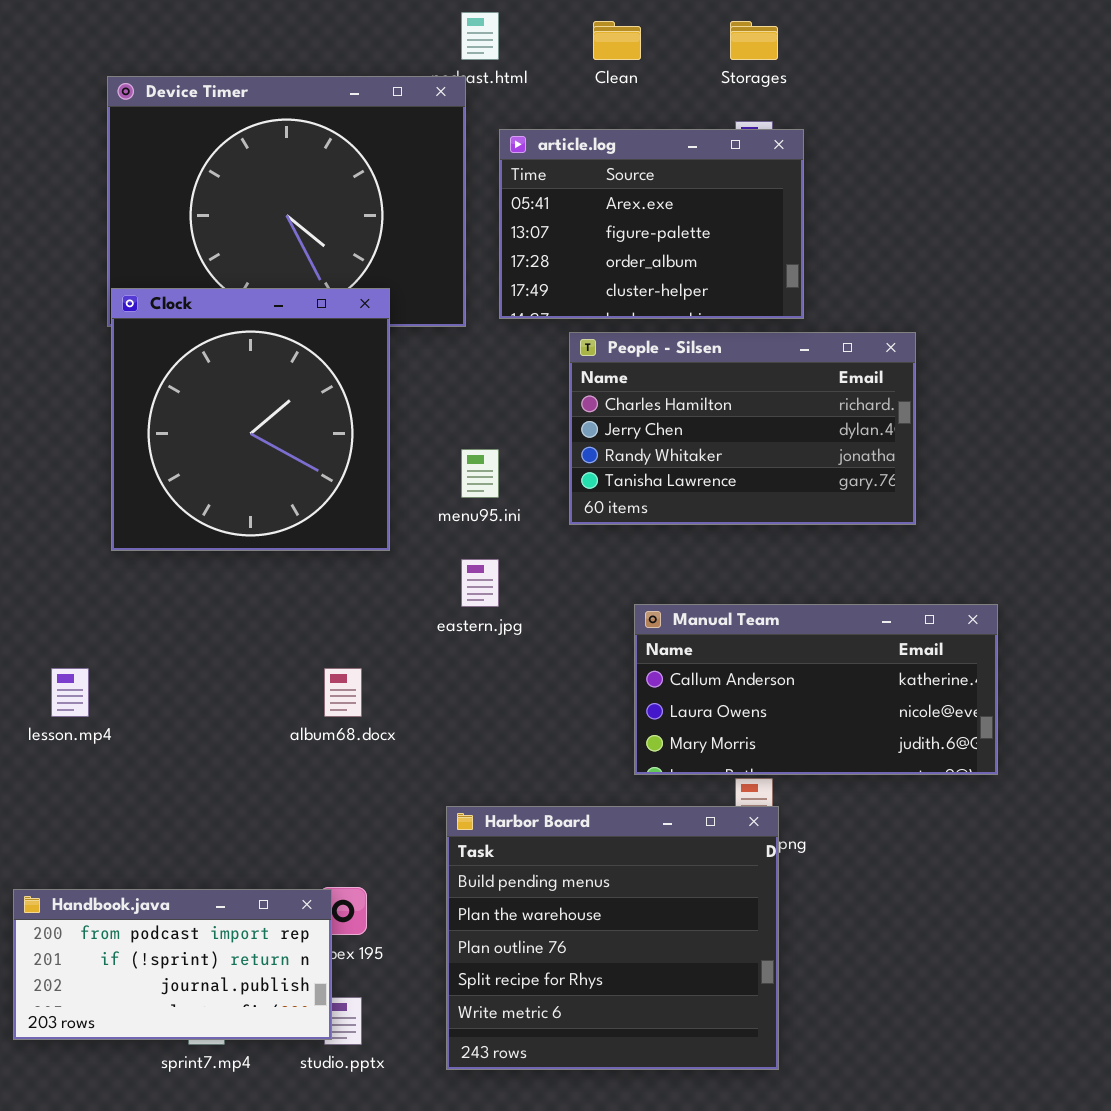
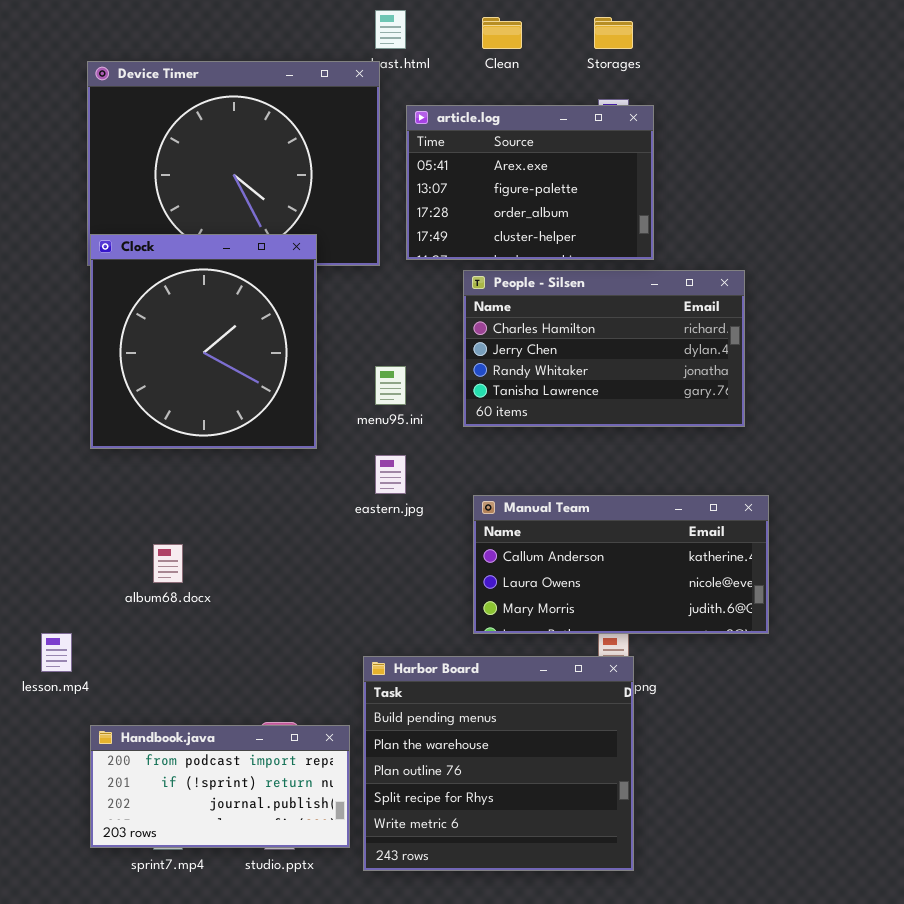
Manual Team: [634,604,998,775] -> [473,495,769,634], moved
lesson.mp4: [51,668,89,717] -> [41,633,72,672], moved
album68.docx: [324,668,362,717] -> [153,544,183,583], moved
Handbook.java: [13,889,332,1040] -> [90,725,350,848], moved

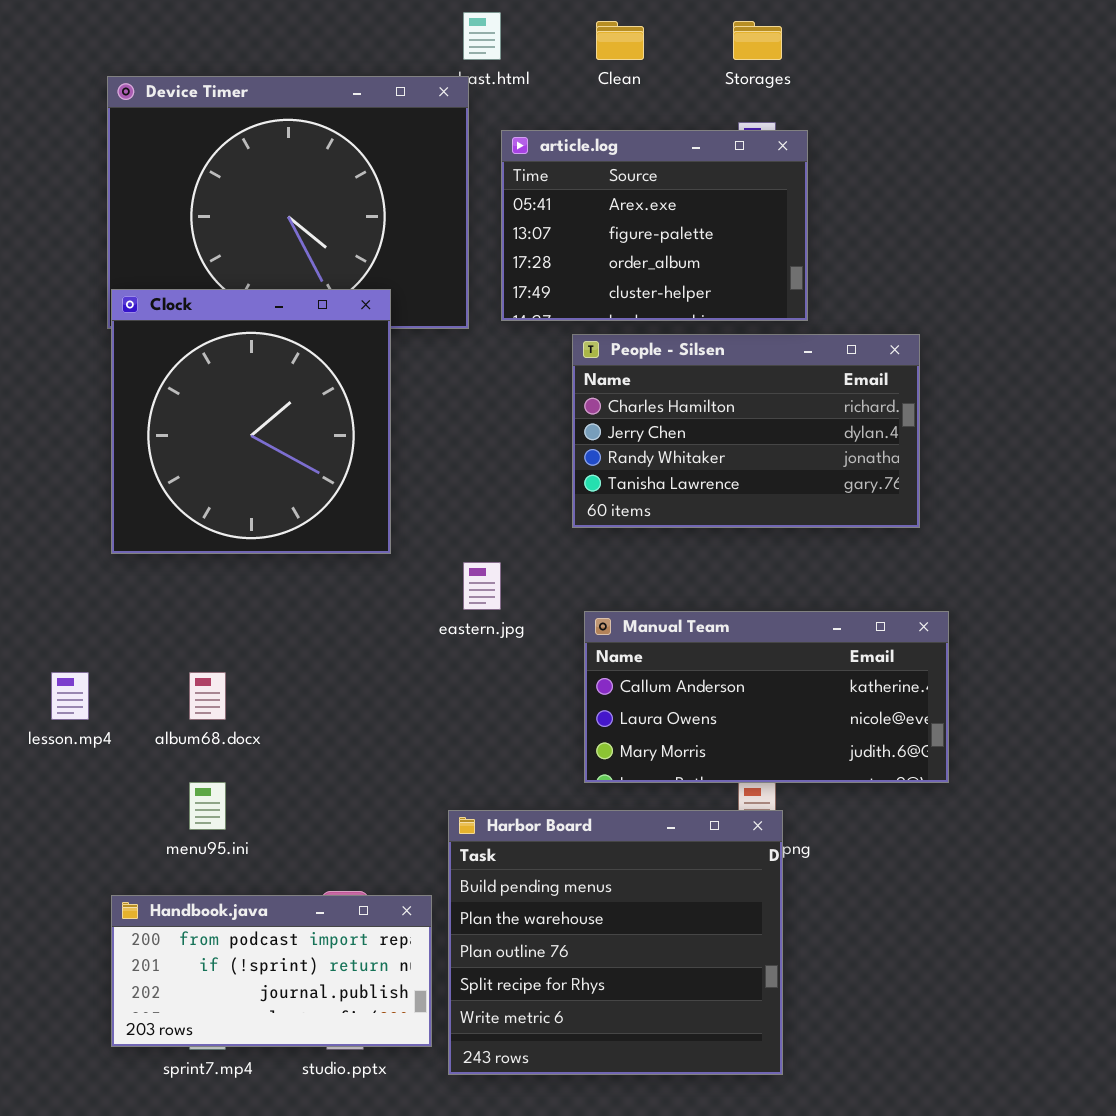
menu95.ini: [375,366,406,405] -> [189,782,226,830], moved
lesson.mp4: [41,633,72,672] -> [51,672,89,720], moved

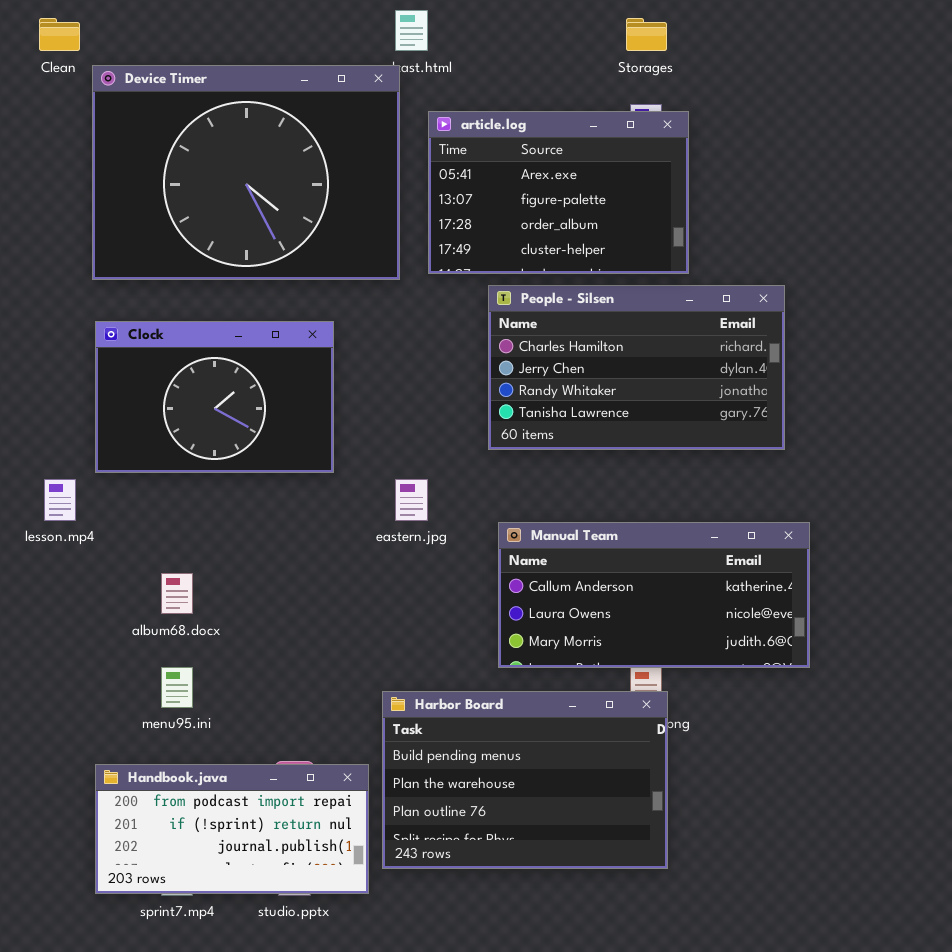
Clean: [596,21,644,60] -> [39,18,80,51], moved
Clock: [111,289,391,554] -> [95,321,334,473], resized
lesson.mp4: [51,672,89,720] -> [44,479,76,521], moved
Harbor Board: [448,810,783,1075] -> [382,691,668,869], resized

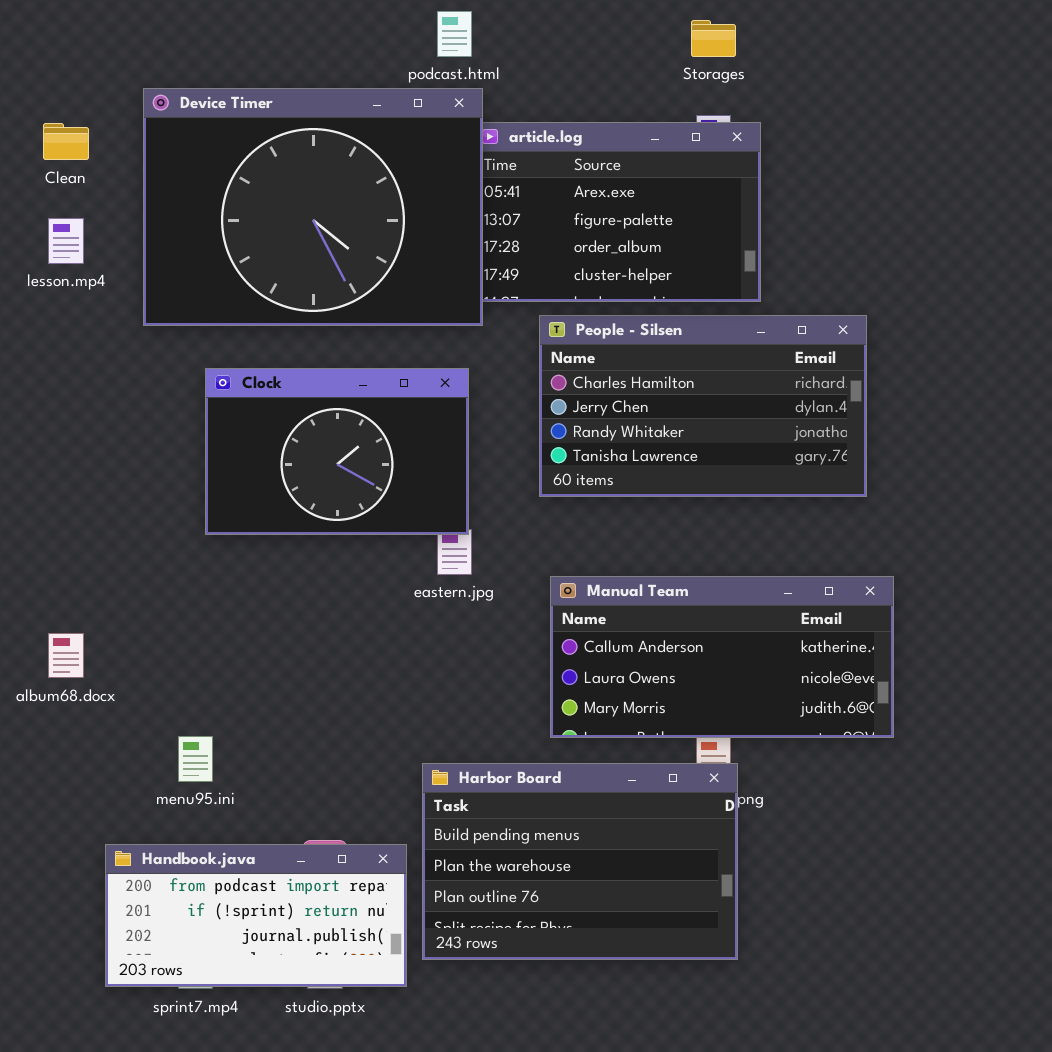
Clean: [39,18,80,51] -> [43,123,89,160], moved
Device Timer: [92,65,400,280] -> [143,88,483,326], moved
Clock: [95,321,334,473] -> [205,368,469,535], moved
lesson.mp4: [44,479,76,521] -> [48,218,84,264], moved
album68.docx: [161,573,193,614] -> [48,633,84,678], moved

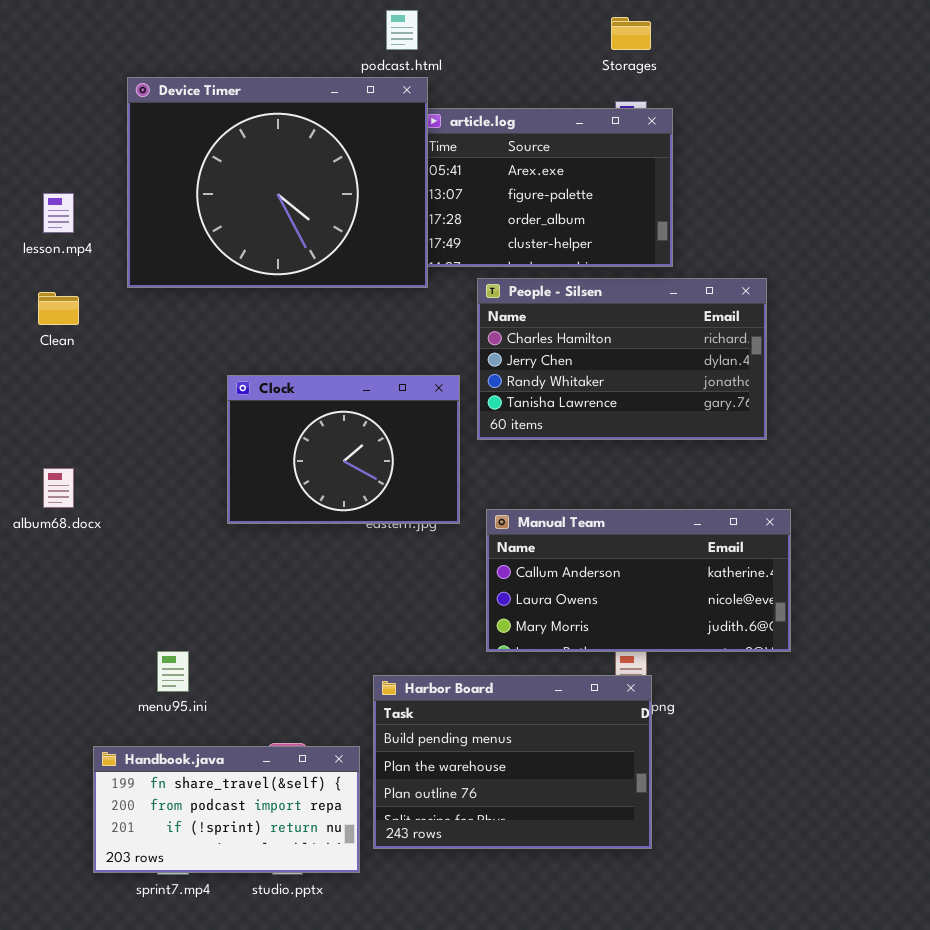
Clean: [43,123,89,160] -> [38,292,79,325], moved
Clock: [205,368,469,535] -> [227,375,460,524], moved
album68.docx: [48,633,84,678] -> [43,468,74,508], moved
Handbook.java: [105,844,407,987] -> [93,746,360,873], scrolled up 1 row

